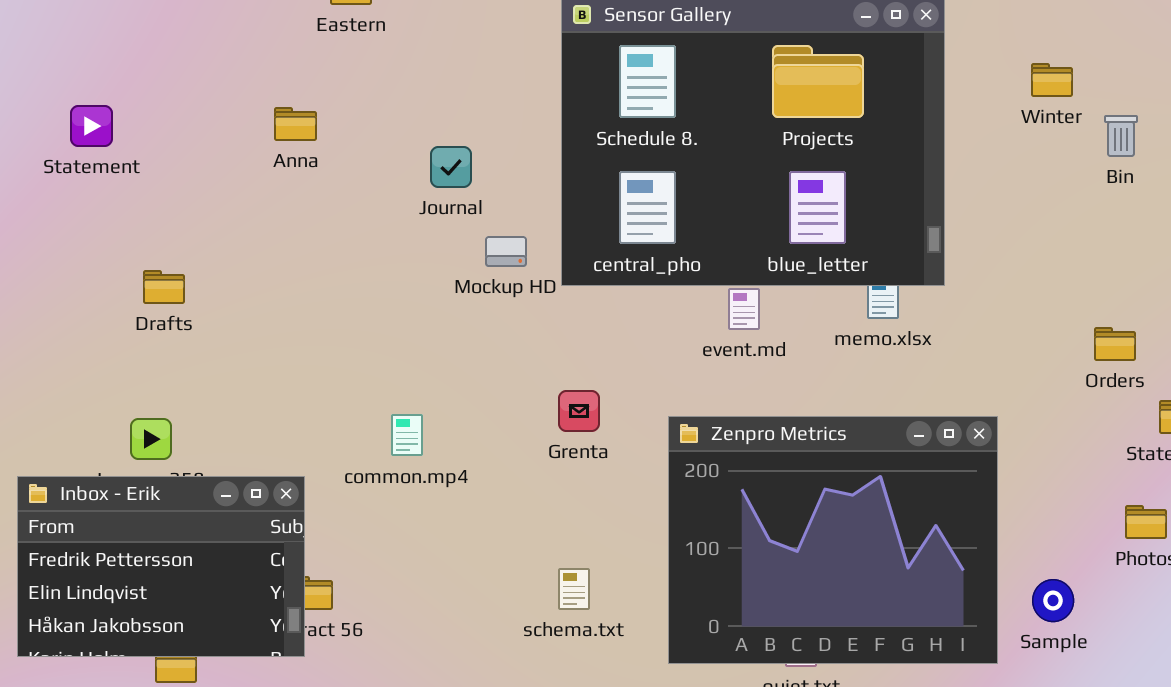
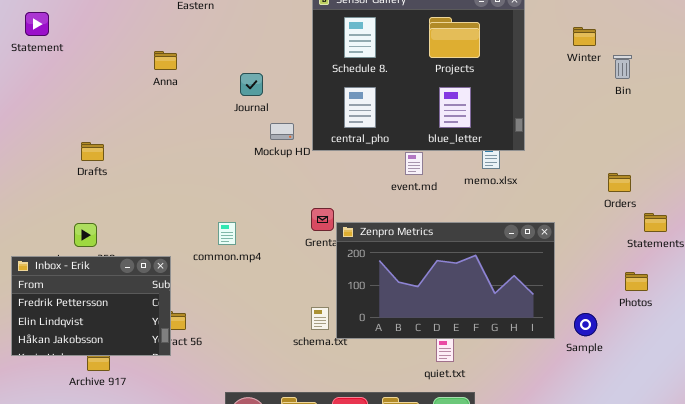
Statement: [70,105,113,147] -> [25,12,49,36], moved
Zenpro Metrics: [668,416,998,664] -> [336,222,555,339], resized

